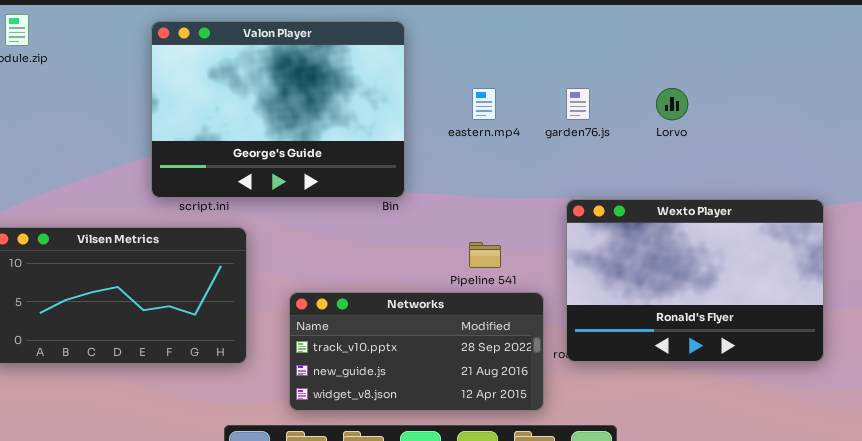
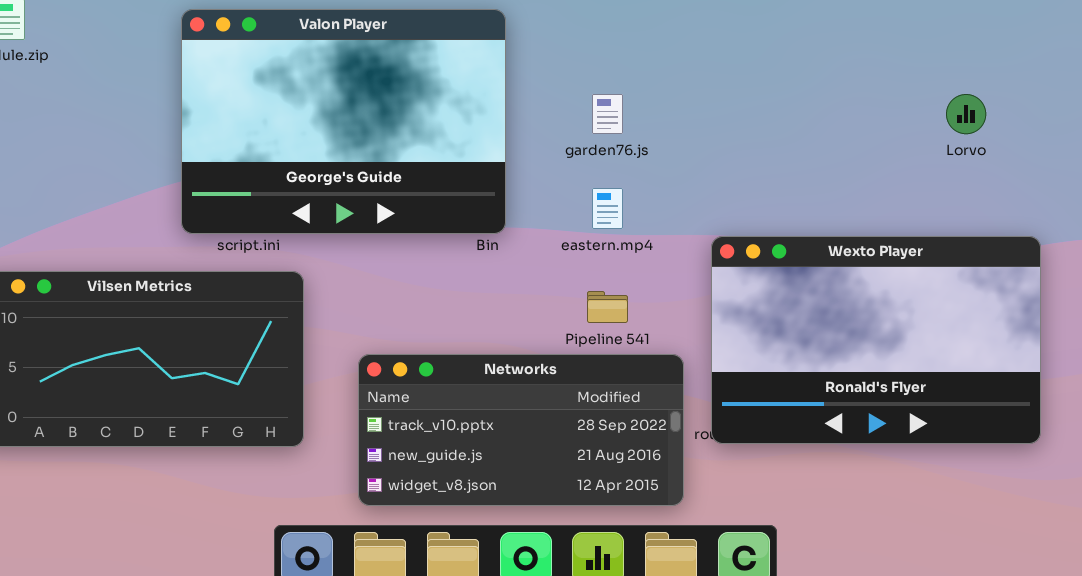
eastern.mp4: [472,88,496,120] -> [592,188,623,229], moved
garden76.js: [566,88,590,120] -> [592,94,623,134], moved
Lorvo: [656,88,688,120] -> [946,94,986,134], moved

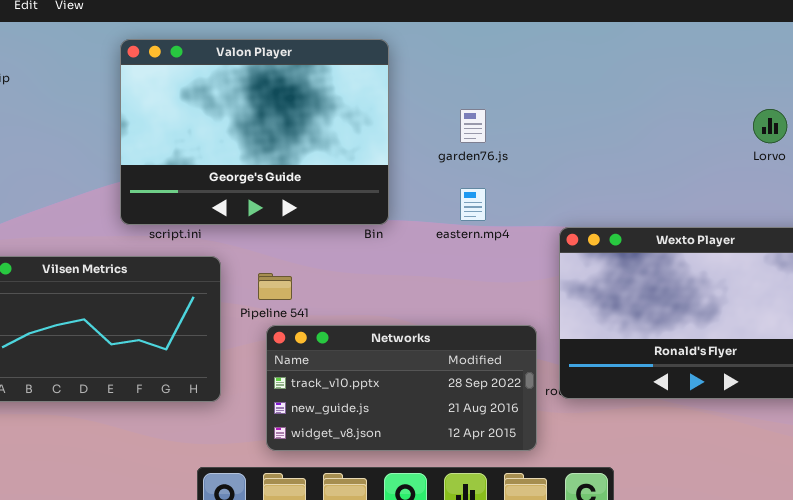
Pipeline 541: [587,291,628,323] -> [258,273,292,300], moved

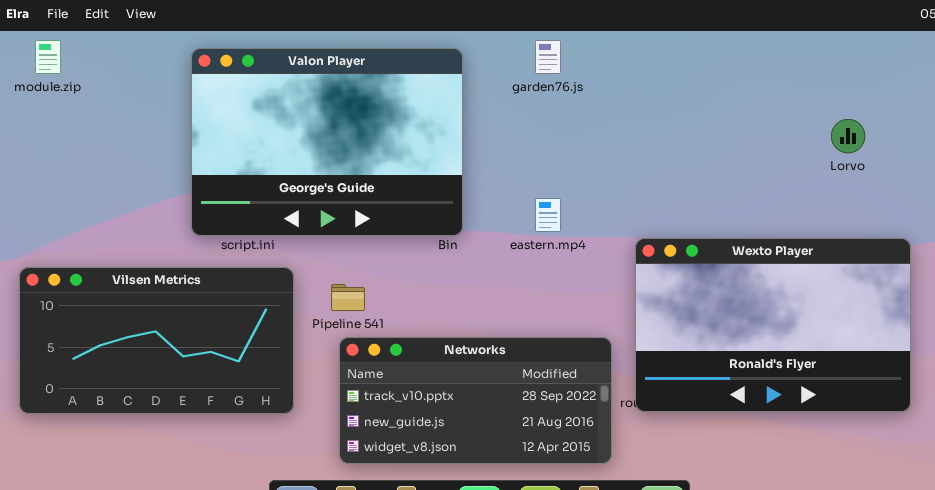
garden76.js: [460,109,486,143] -> [535,40,561,74], moved

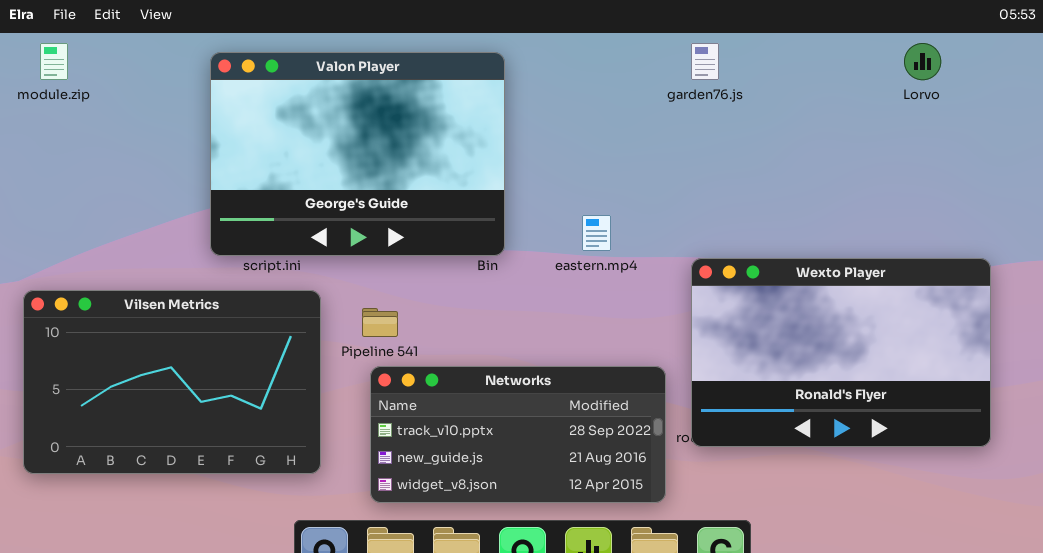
garden76.js: [535,40,561,74] -> [691,43,719,80], moved
Lorvo: [831,119,865,153] -> [904,43,941,80], moved
Vilsen Metrics: [19,267,294,414] -> [23,290,321,474], resized

